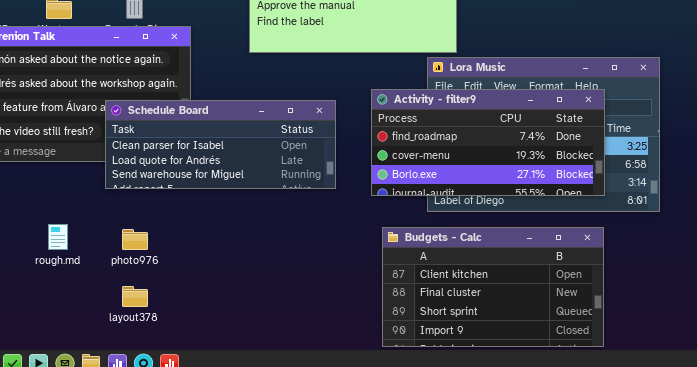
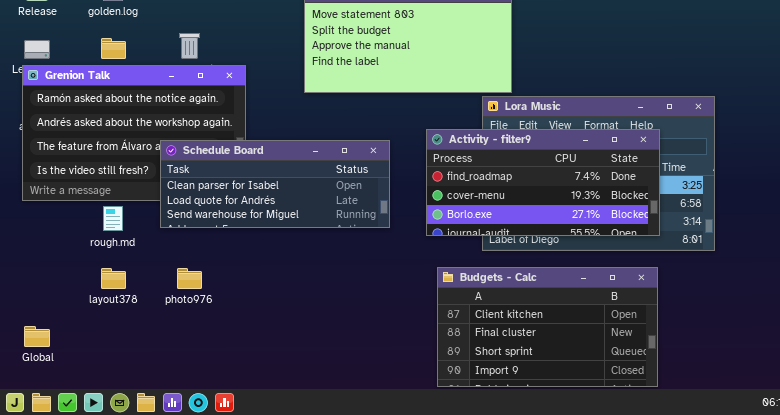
rough.md: [48,224,68,250] -> [103,206,123,231], moved
layout378: [122,286,148,307] -> [101,268,126,289], moved

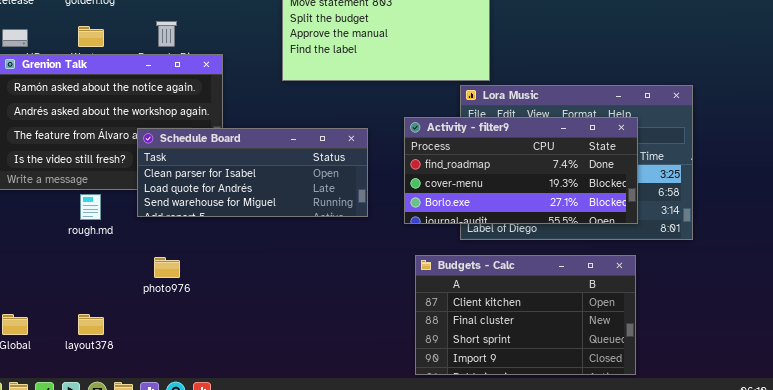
layout378: [101,268,126,289] -> [78,314,104,335], moved

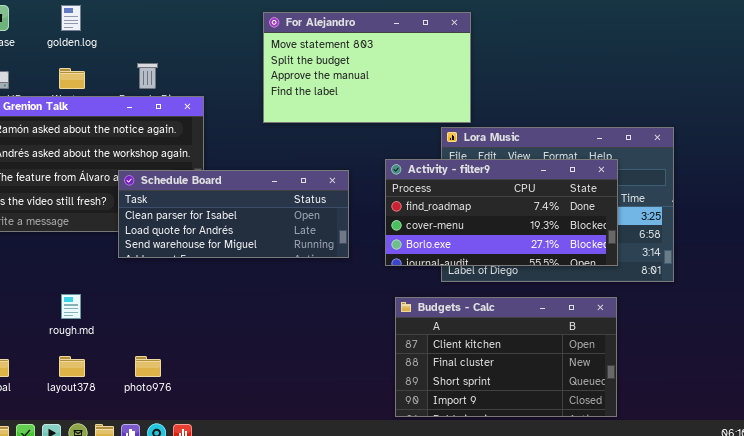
rough.md: [80,194,101,220] -> [61,294,81,319], moved
photo976: [154,257,180,278] -> [135,356,161,377], moved

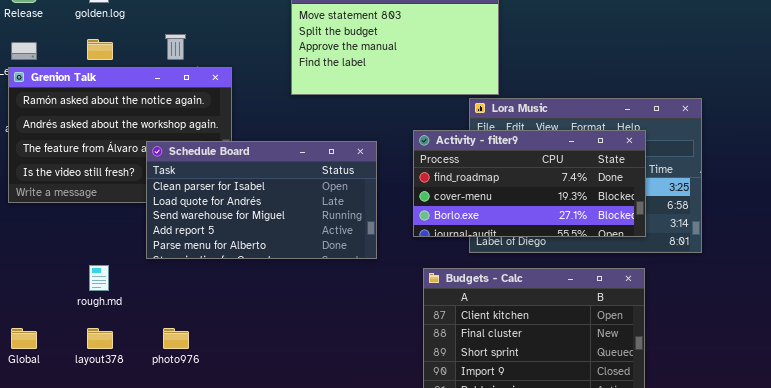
Schedule Board: [118,170,349,258] -> [146,141,377,259], resized

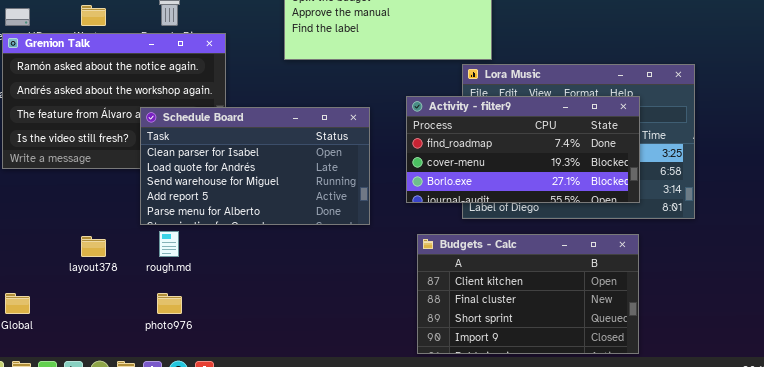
rough.md: [89,265,109,291] -> [159,231,179,257], moved
layout378: [87,328,113,349] -> [81,236,106,257], moved

